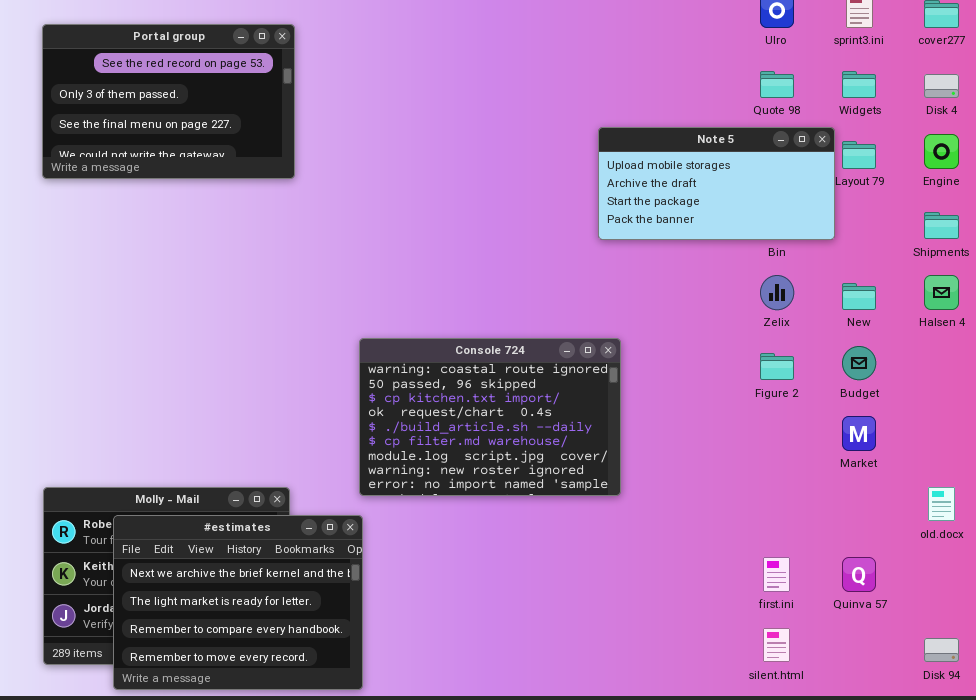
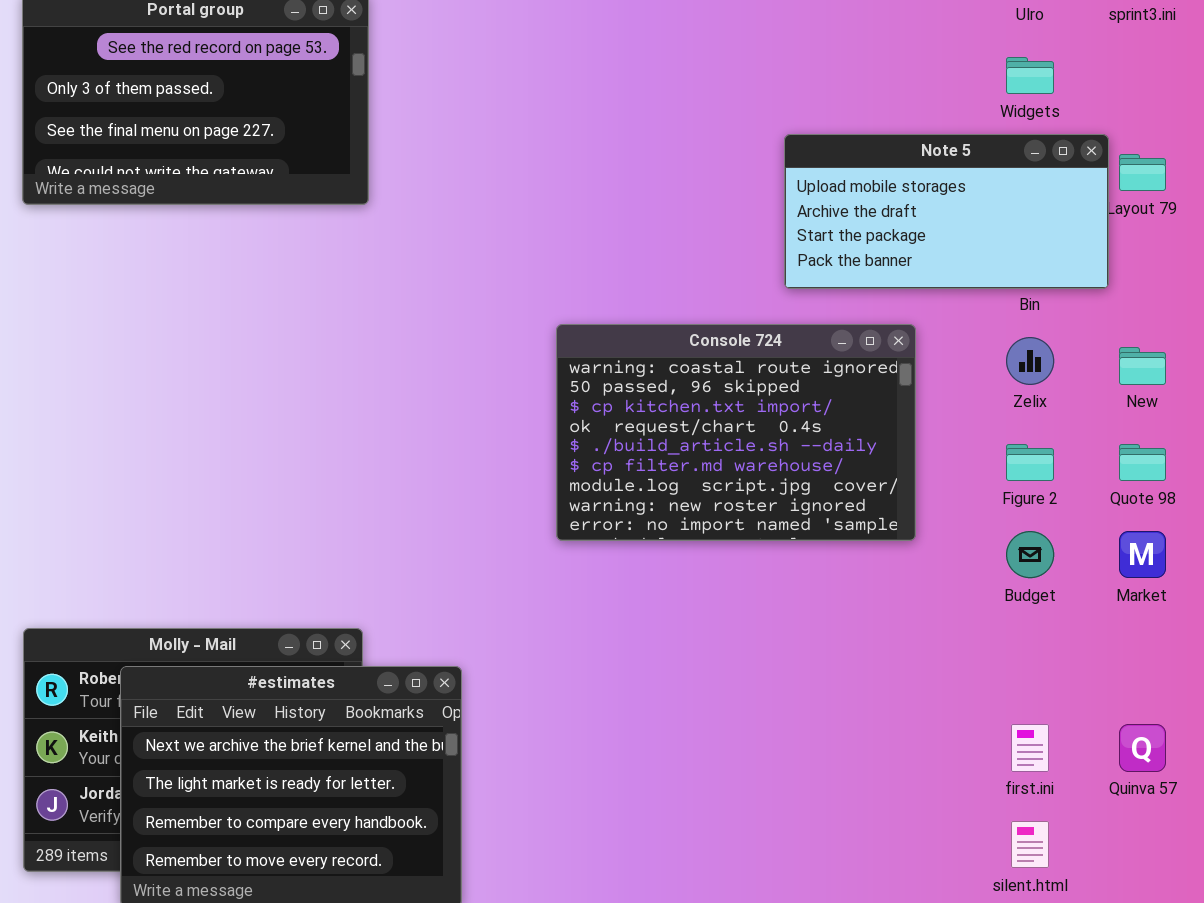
Quote 98: [760,71,794,98] -> [1119,444,1166,481], moved
Widgets: [842,71,876,98] -> [1006,57,1054,94], moved
Console 724: [359,338,621,496] -> [556,324,916,541], moved
Budget: [842,346,876,380] -> [1006,531,1054,578], moved

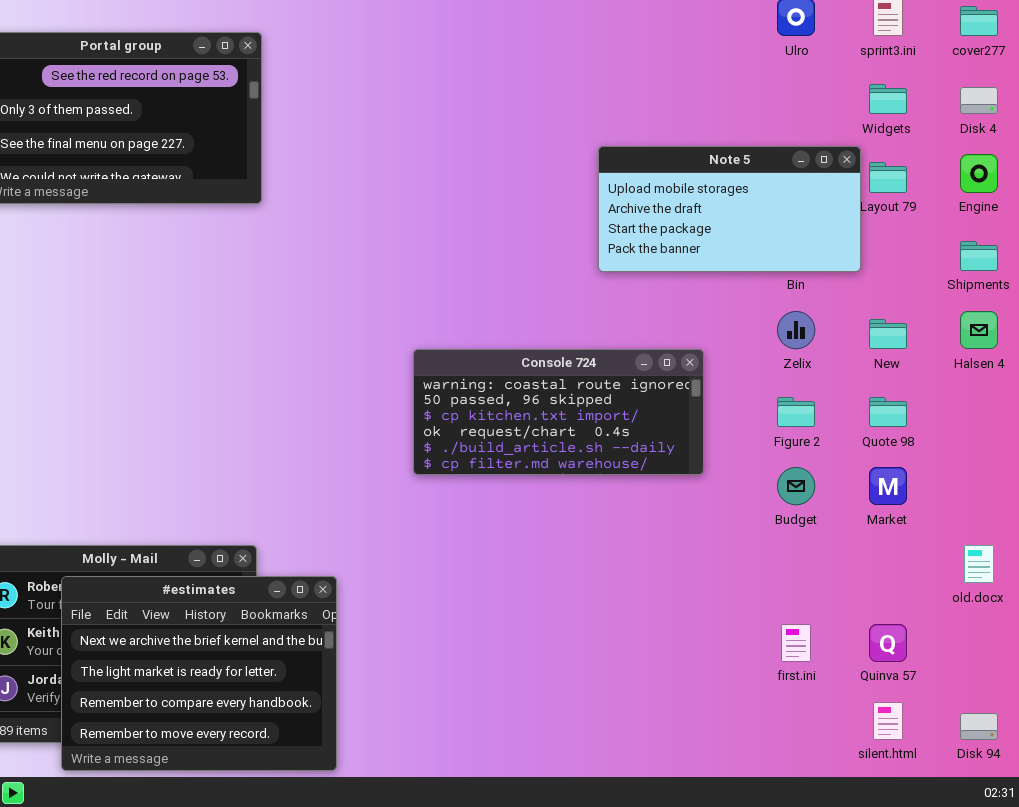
Widgets: [1006,57,1054,94] -> [869,84,907,114], moved
Console 724: [556,324,916,541] -> [413,349,704,475], resized
silent.html: [1011,821,1049,868] -> [873,702,903,740], moved

